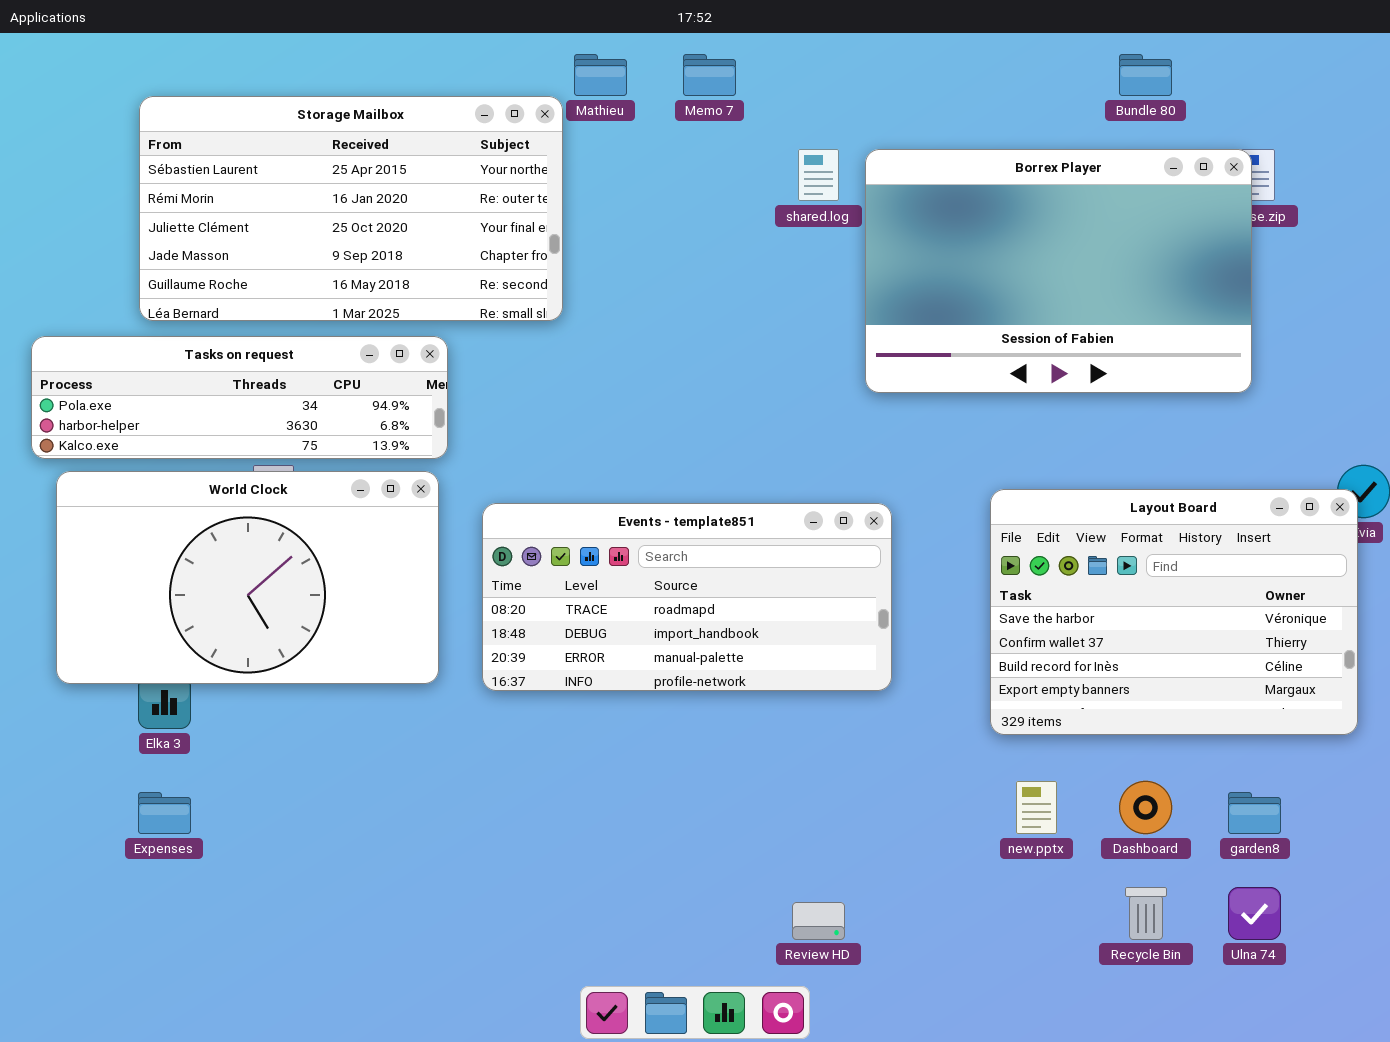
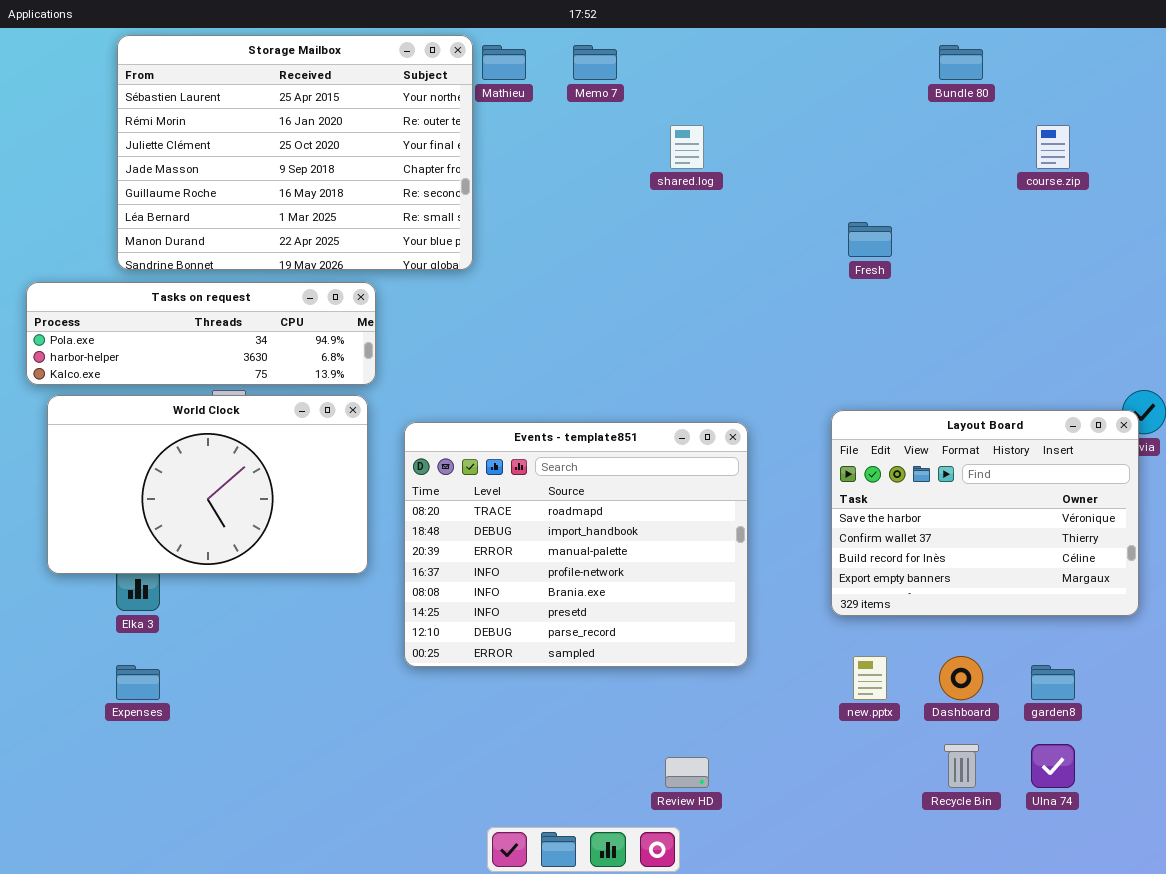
Storage Mailbox: [139,96,563,321] -> [117,35,473,270], resized
Borrex Player: [865,149,1252,393] -> none, closed
Events - template851: [482,503,892,691] -> [404,422,748,667], resized

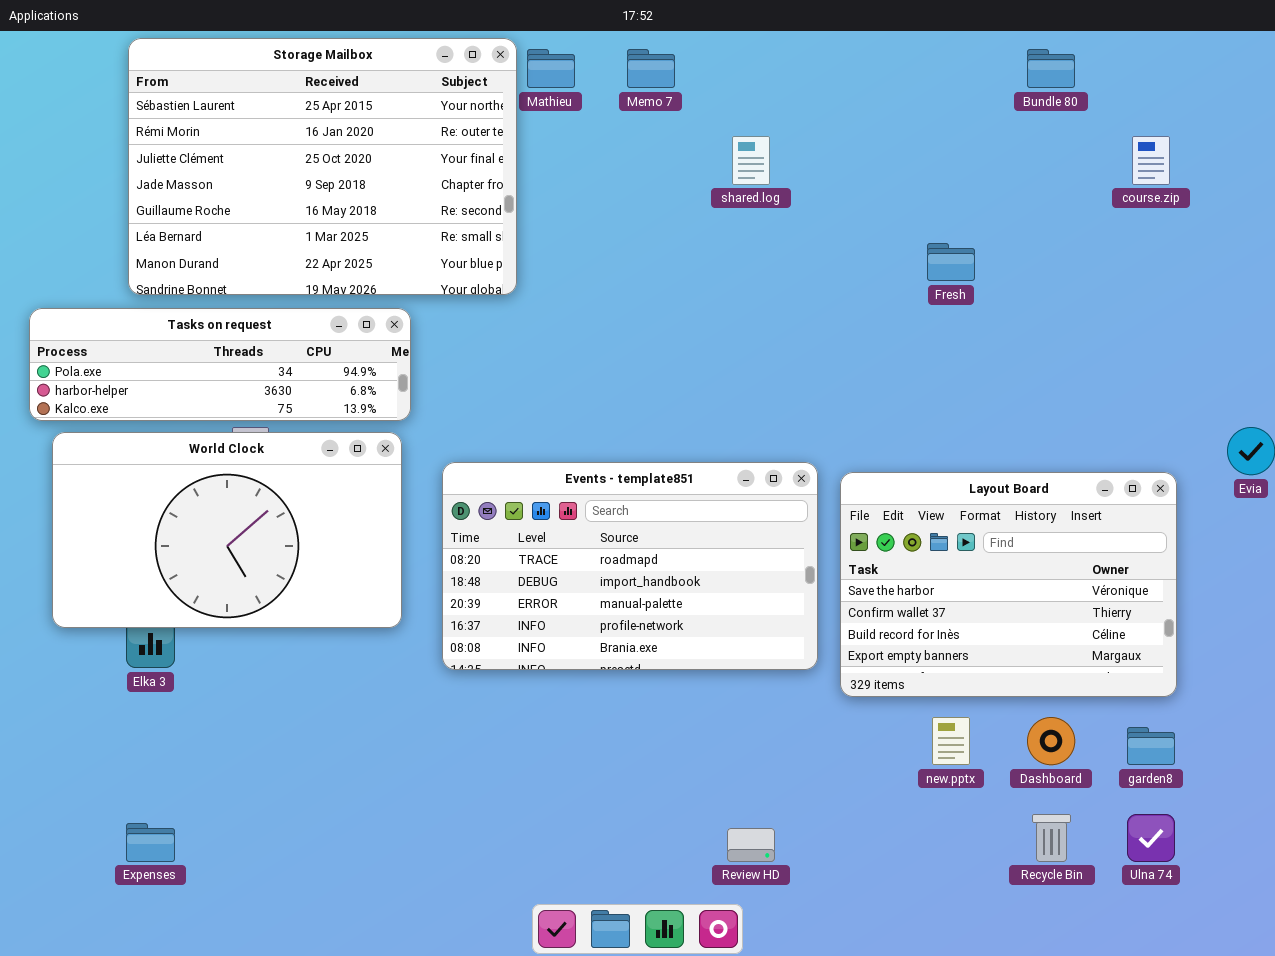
Layout Board: [831,410,1139,616] -> [840,472,1177,697], moved
Events - template851: [404,422,748,667] -> [442,462,818,670], resized
Expenses: [116,665,160,700] -> [126,823,175,862], moved

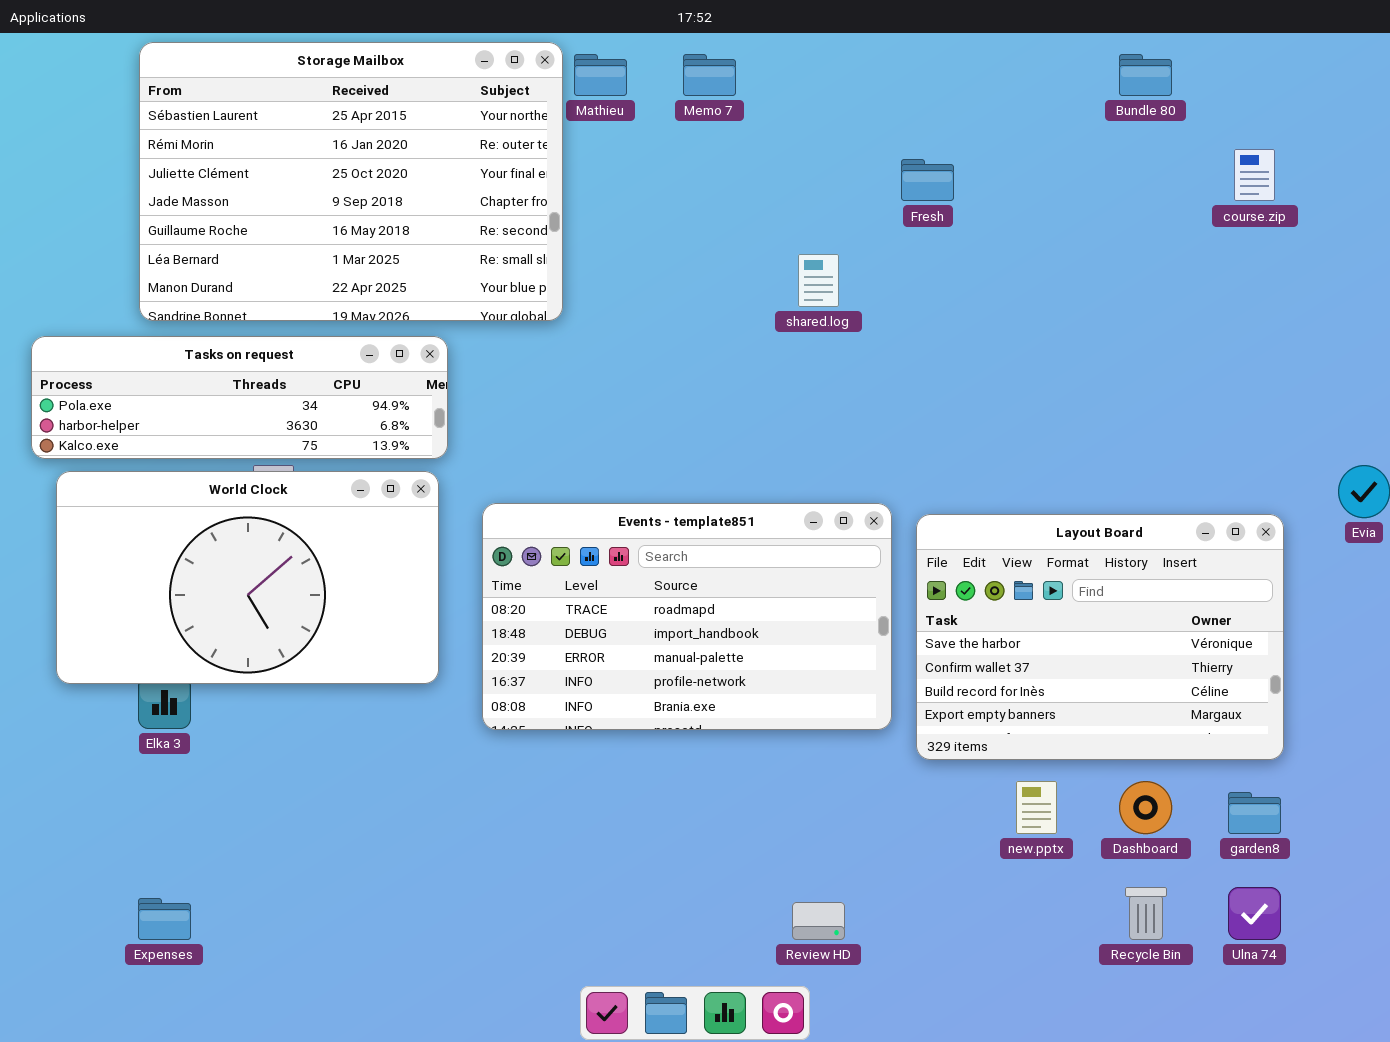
shared.log: [732,136,770,185] -> [798,254,839,307], moved
Fresh: [927,243,975,281] -> [901,159,954,201], moved

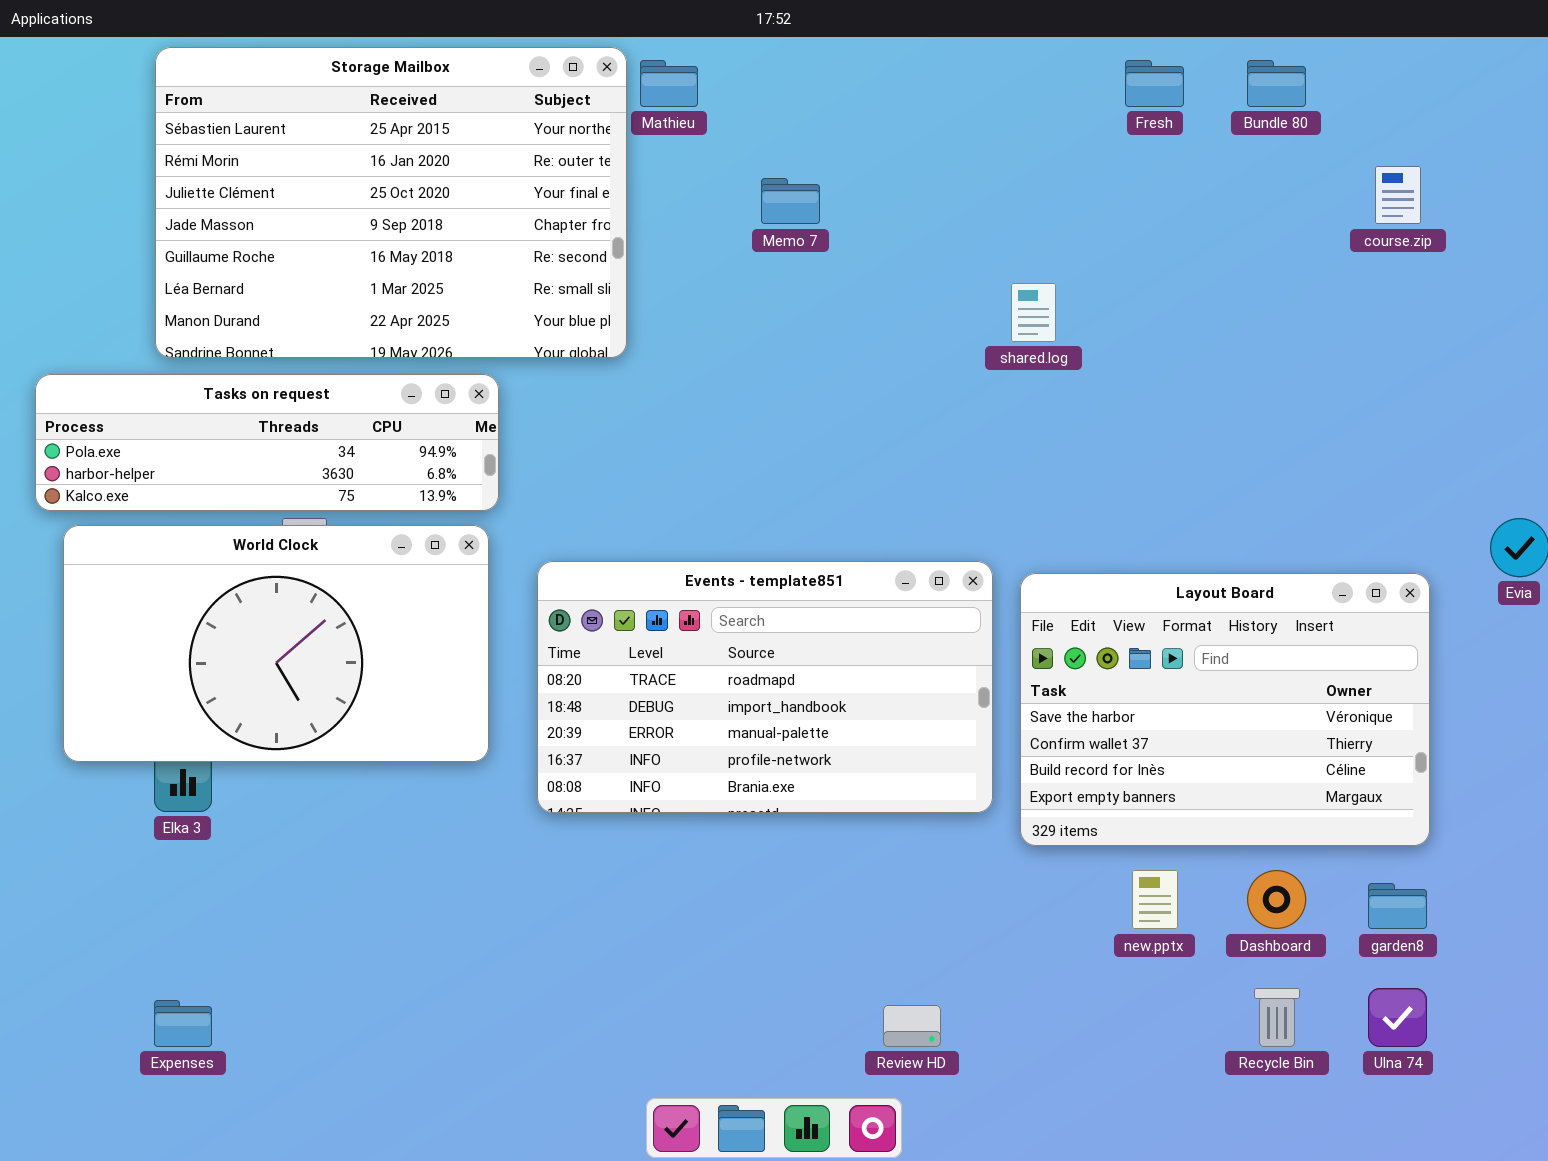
Memo 7: [683,54,736,96] -> [761,178,820,224], moved
Fresh: [901,159,954,201] -> [1125,60,1184,107], moved
shared.log: [798,254,839,307] -> [1011,283,1056,342], moved

